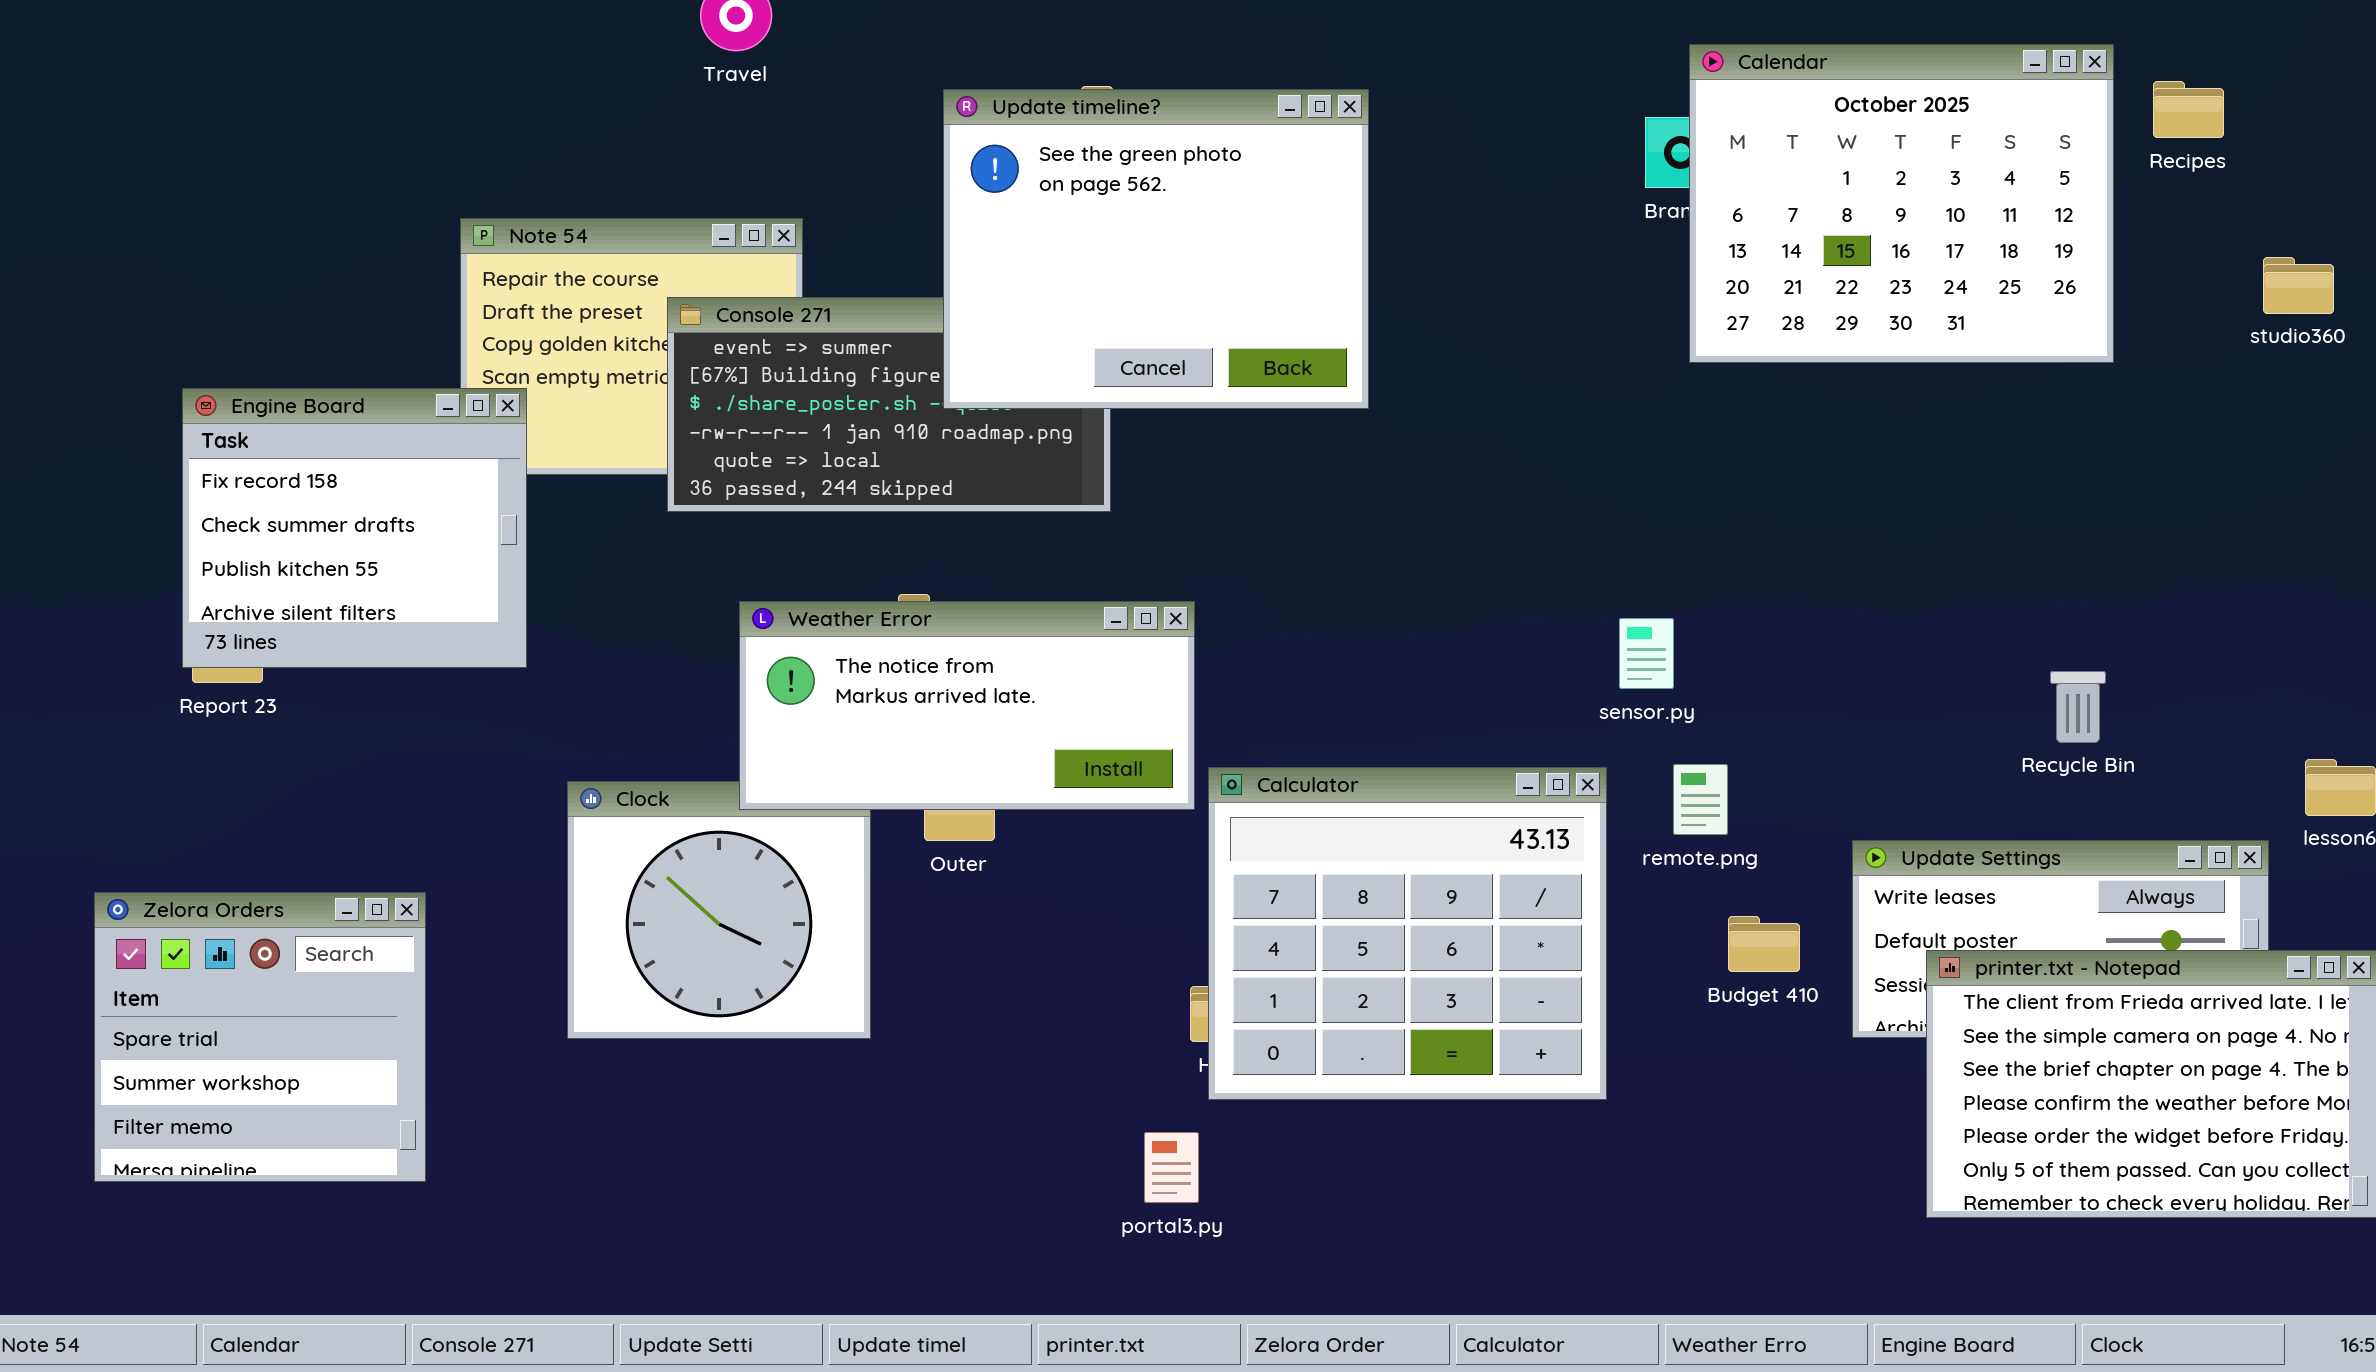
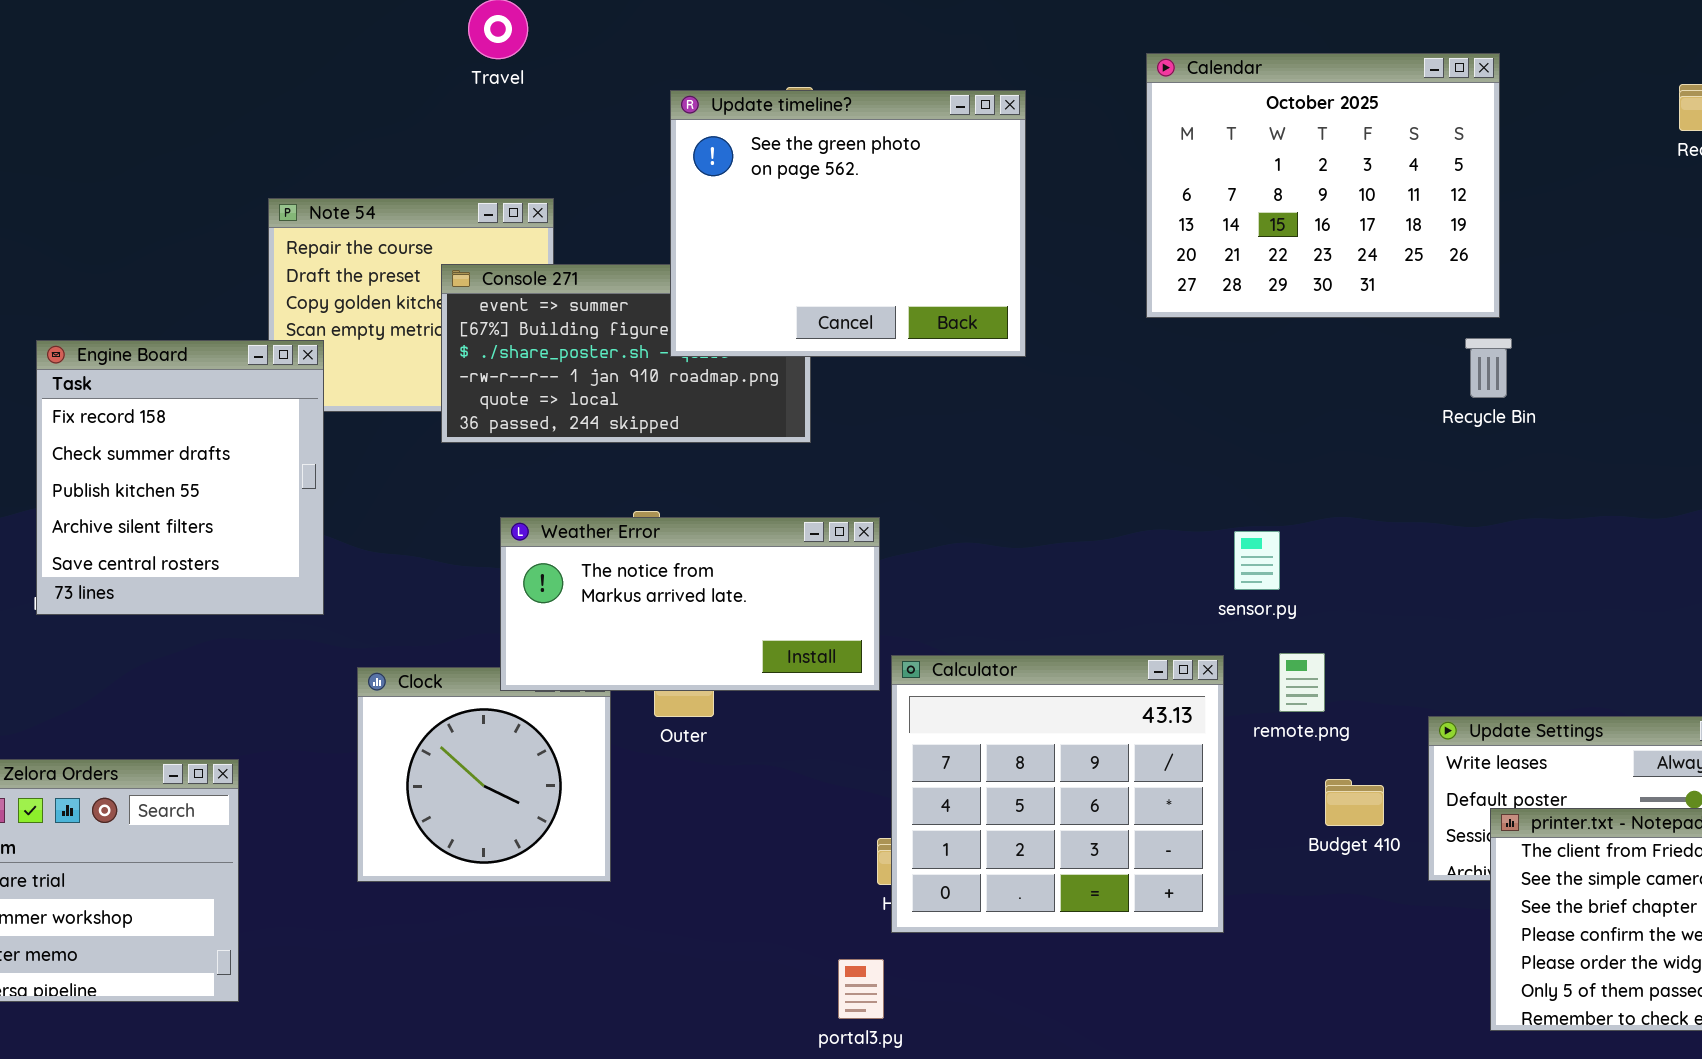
Calendar: [1689,44,2114,363] -> [1146,53,1500,318], moved
Engine Board: [182,388,527,668] -> [36,340,324,615], resized
Recycle Bin: [2050,671,2106,743] -> [1465,338,1512,398], moved

